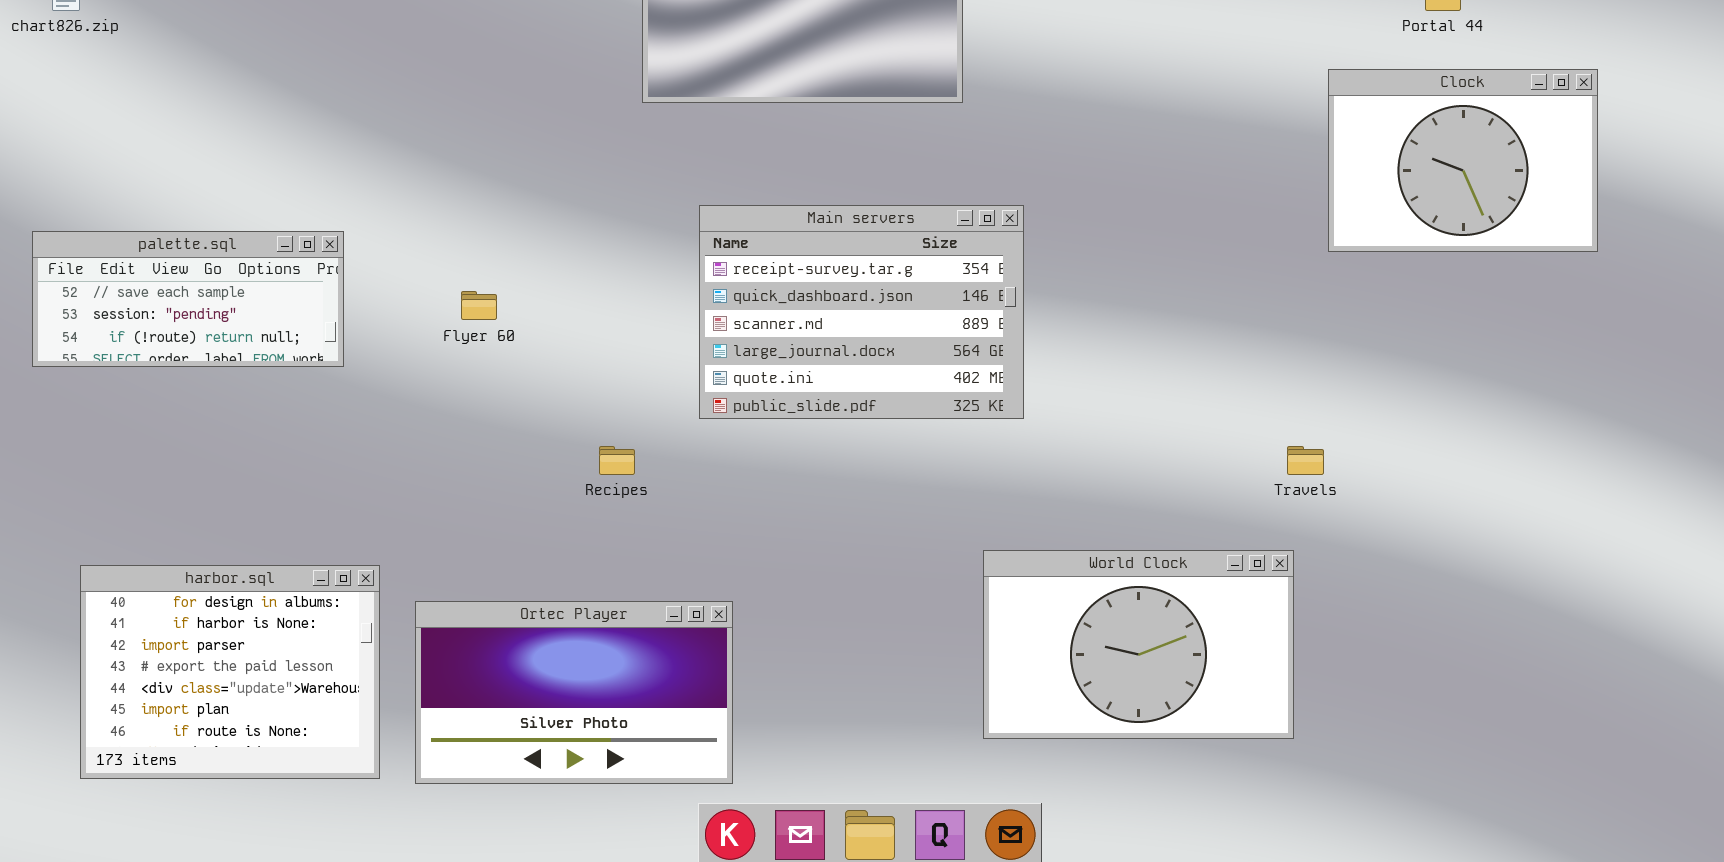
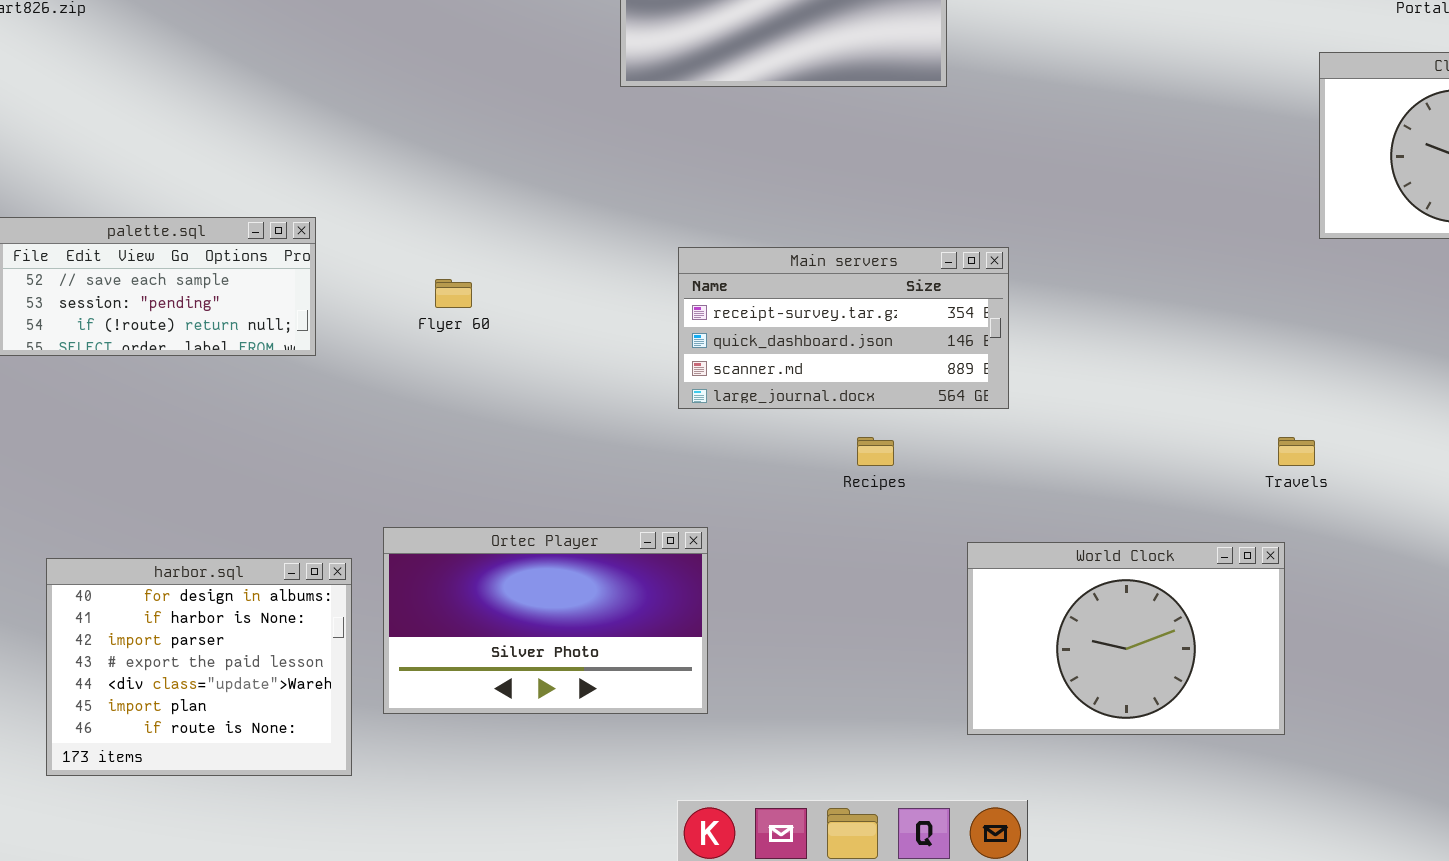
Main servers: [699,205,1024,419] -> [678,247,1009,409], resized
Recipes: [599,446,635,475] -> [857,437,894,466], moved
Ortec Player: [415,601,733,784] -> [383,527,708,714], moved

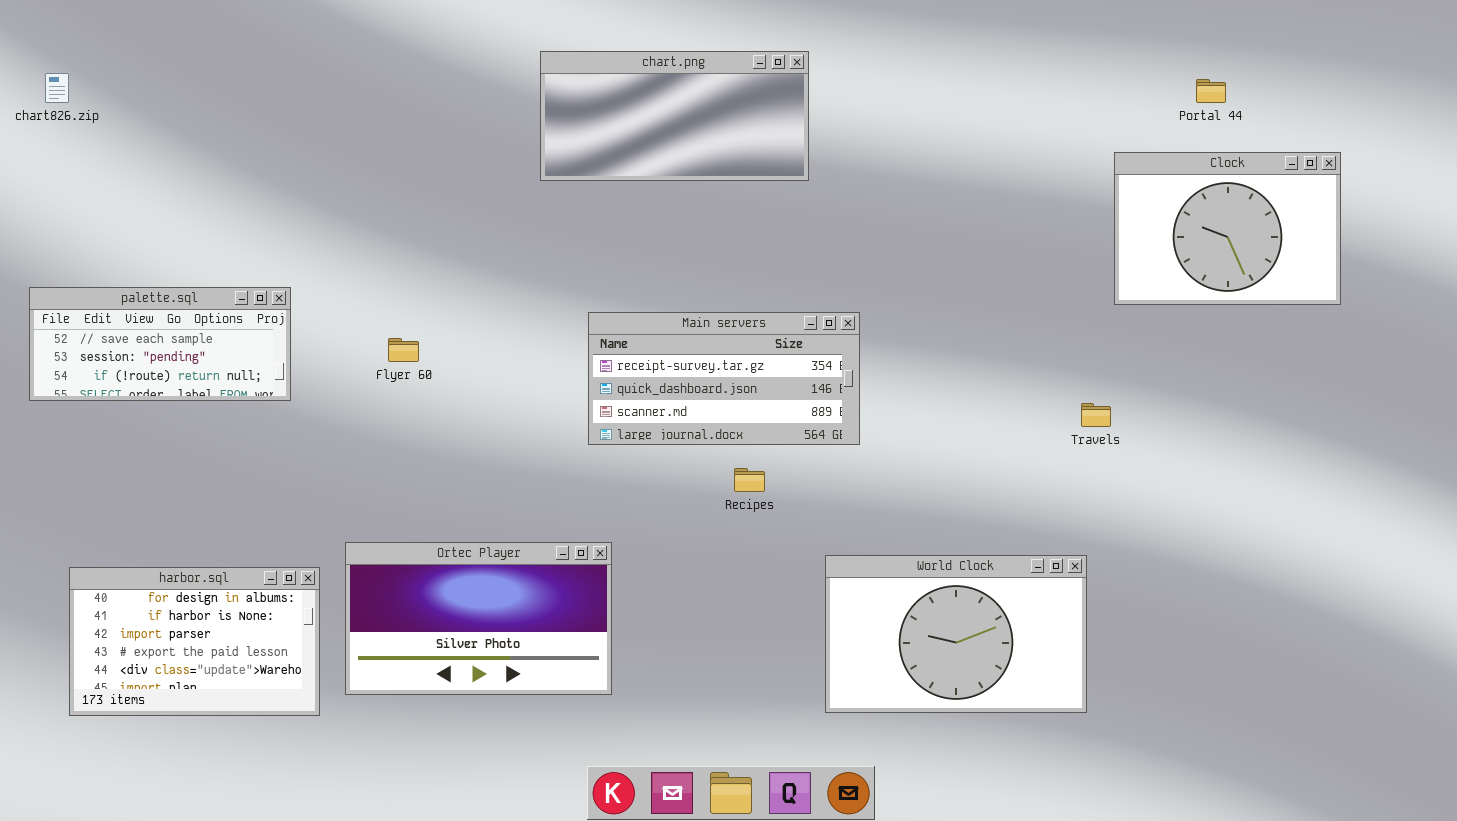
Travels: [1278,437,1315,466] -> [1081,403,1111,427], moved
harbor.sql: [46,558,352,776] -> [69,567,320,716], resized

